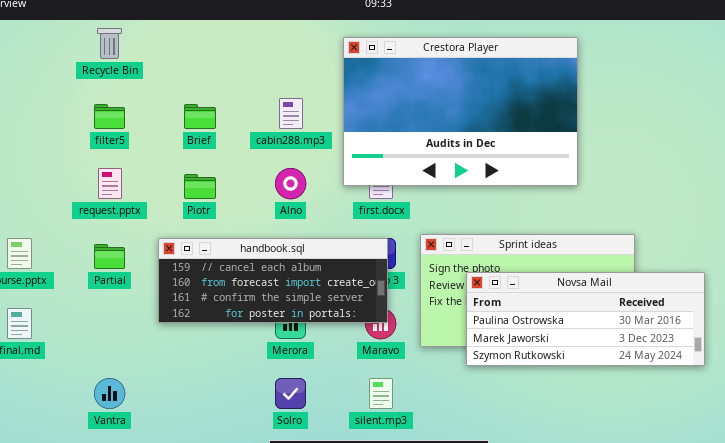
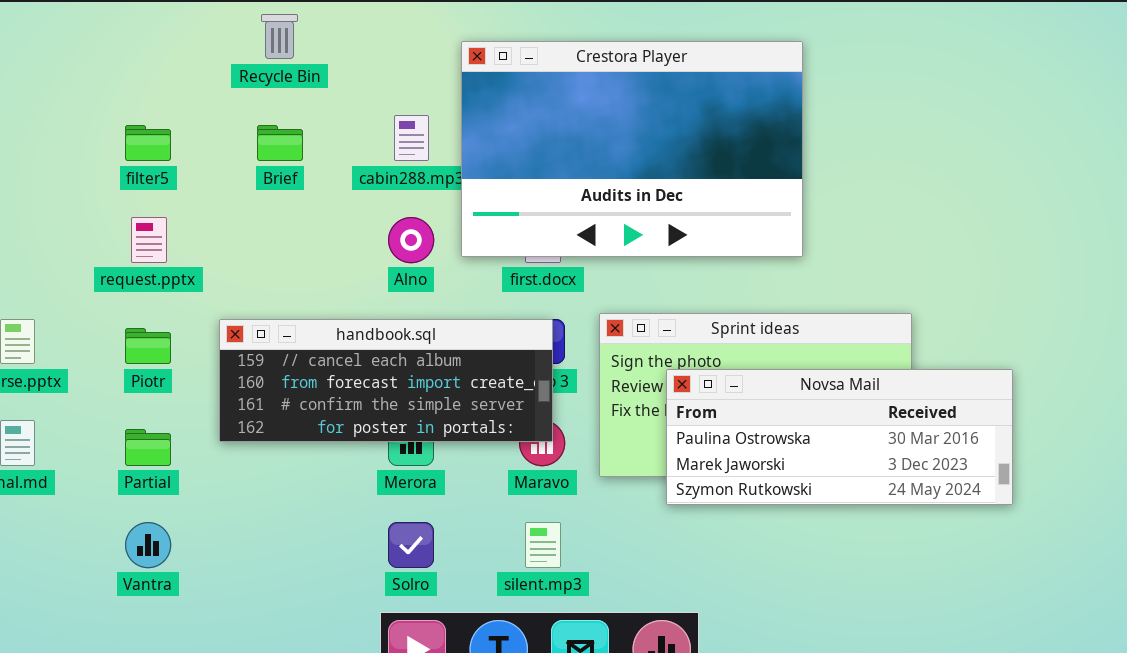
Recycle Bin: [97,28,122,59] -> [261,14,298,59], moved
Crestora Player: [343,37,578,186] -> [461,41,803,257], moved
Piotr: [184,174,216,199] -> [125,328,171,364], moved
Partial: [94,244,125,269] -> [125,429,171,466], moved

